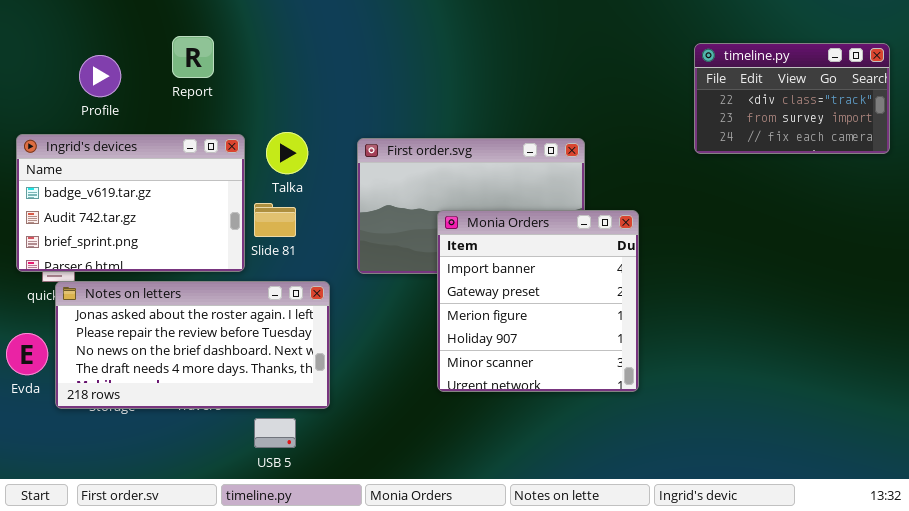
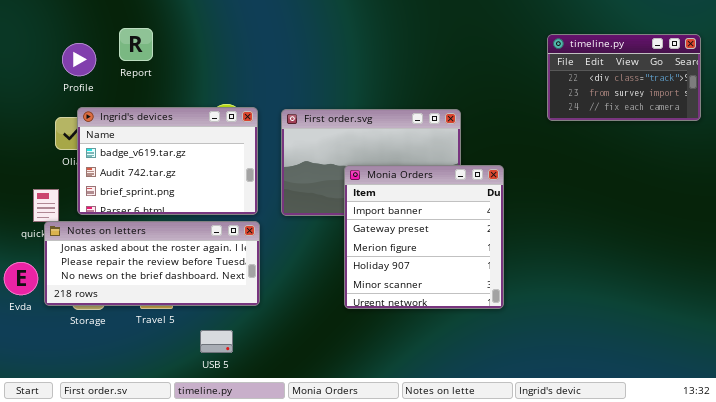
Report: [172,36,214,78] -> [119,28,153,61], moved
Ingrid's devices: [16,134,245,272] -> [77,107,258,215], moved
Notes on letters: [55,281,330,409] -> [44,221,260,306], resized

